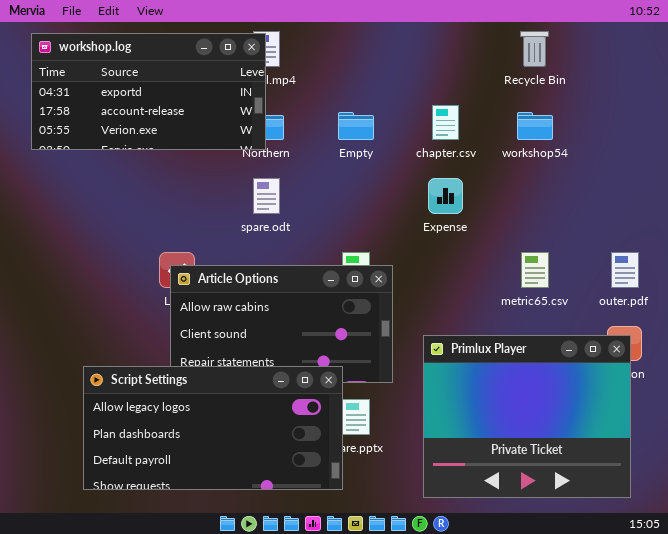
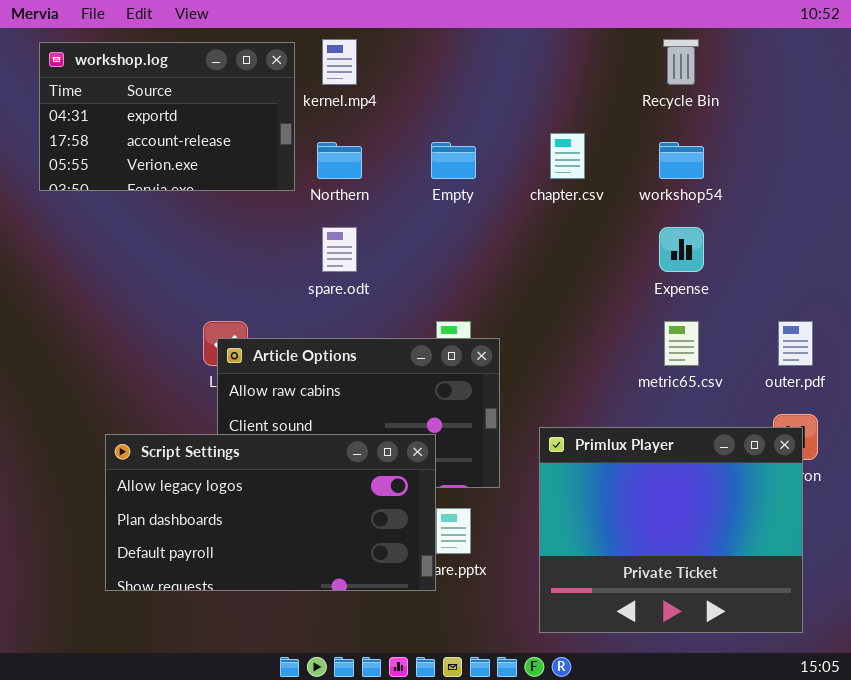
workshop.log: [31,33,266,150] -> [39,42,295,191], resized
Expense: [428,178,463,214] -> [659,227,704,272], moved
Script Settings: [83,366,343,490] -> [105,434,436,591], moved

